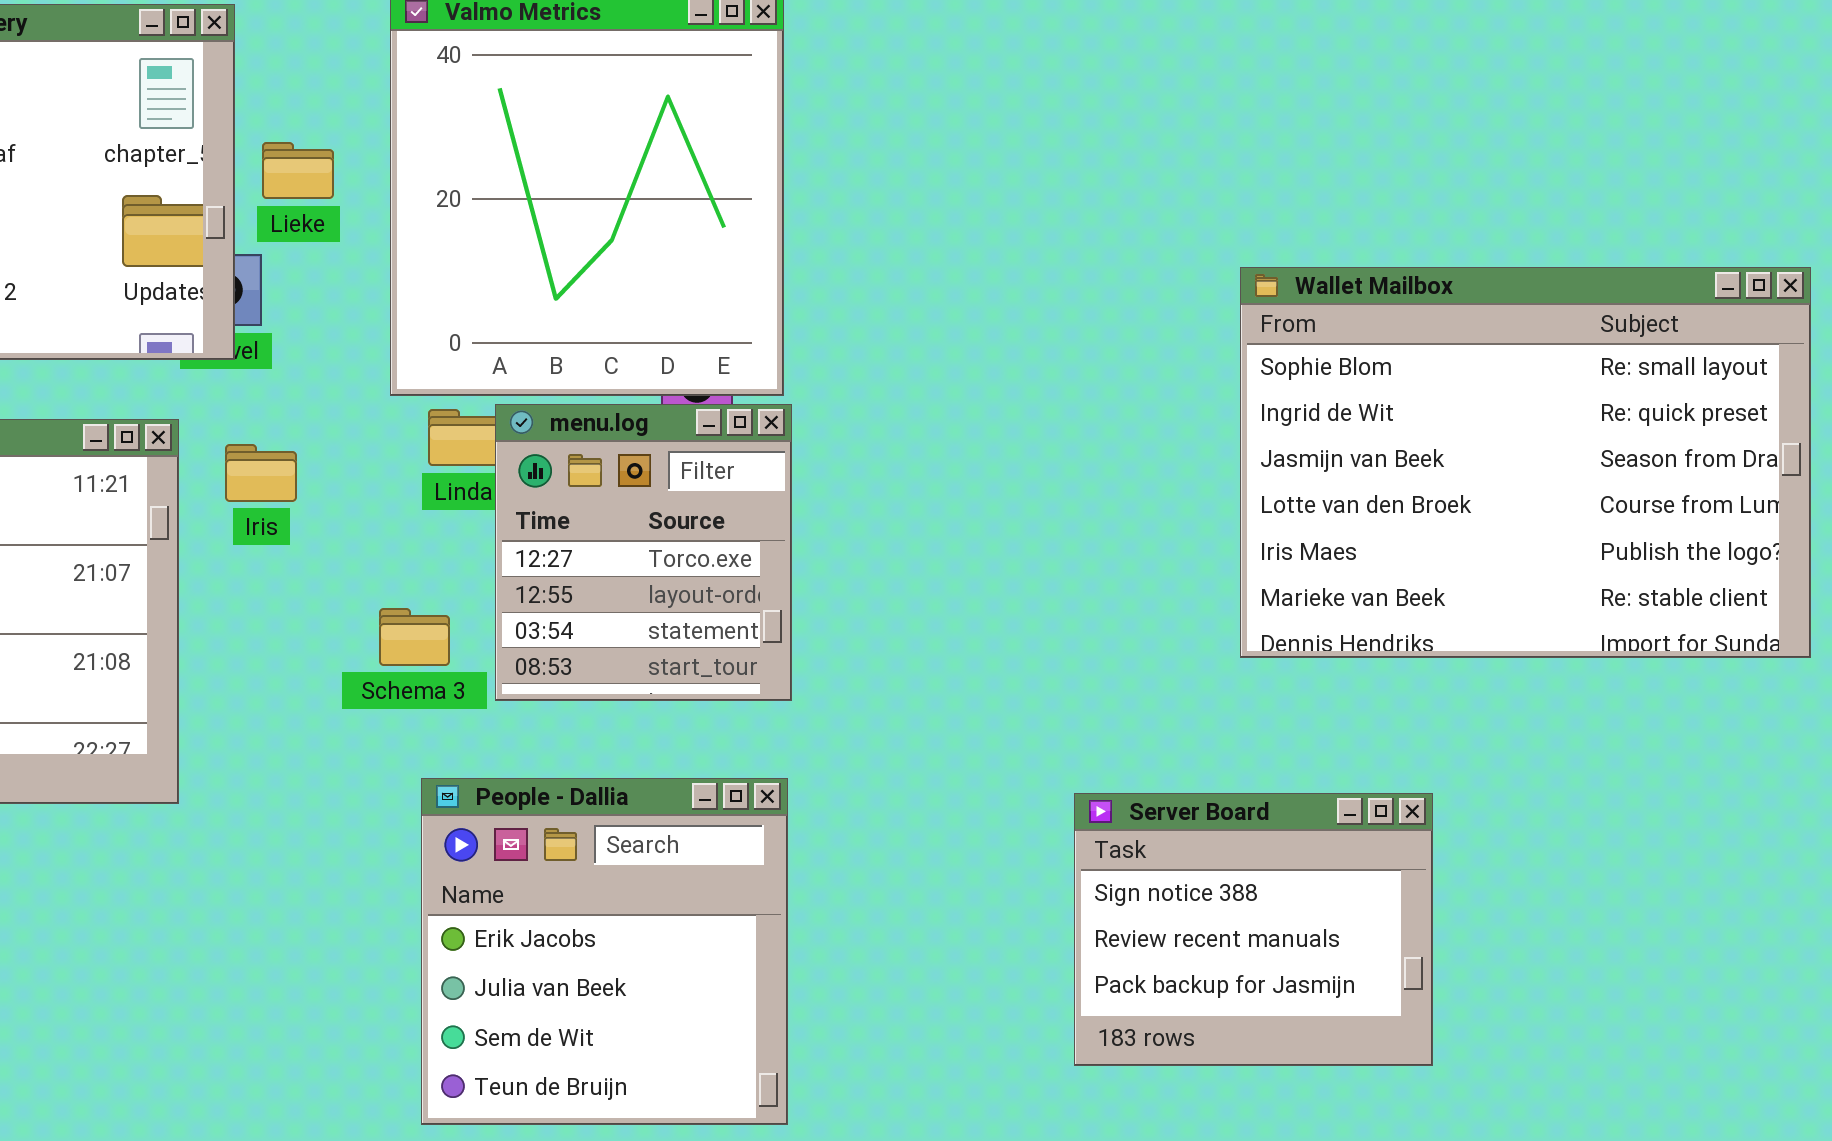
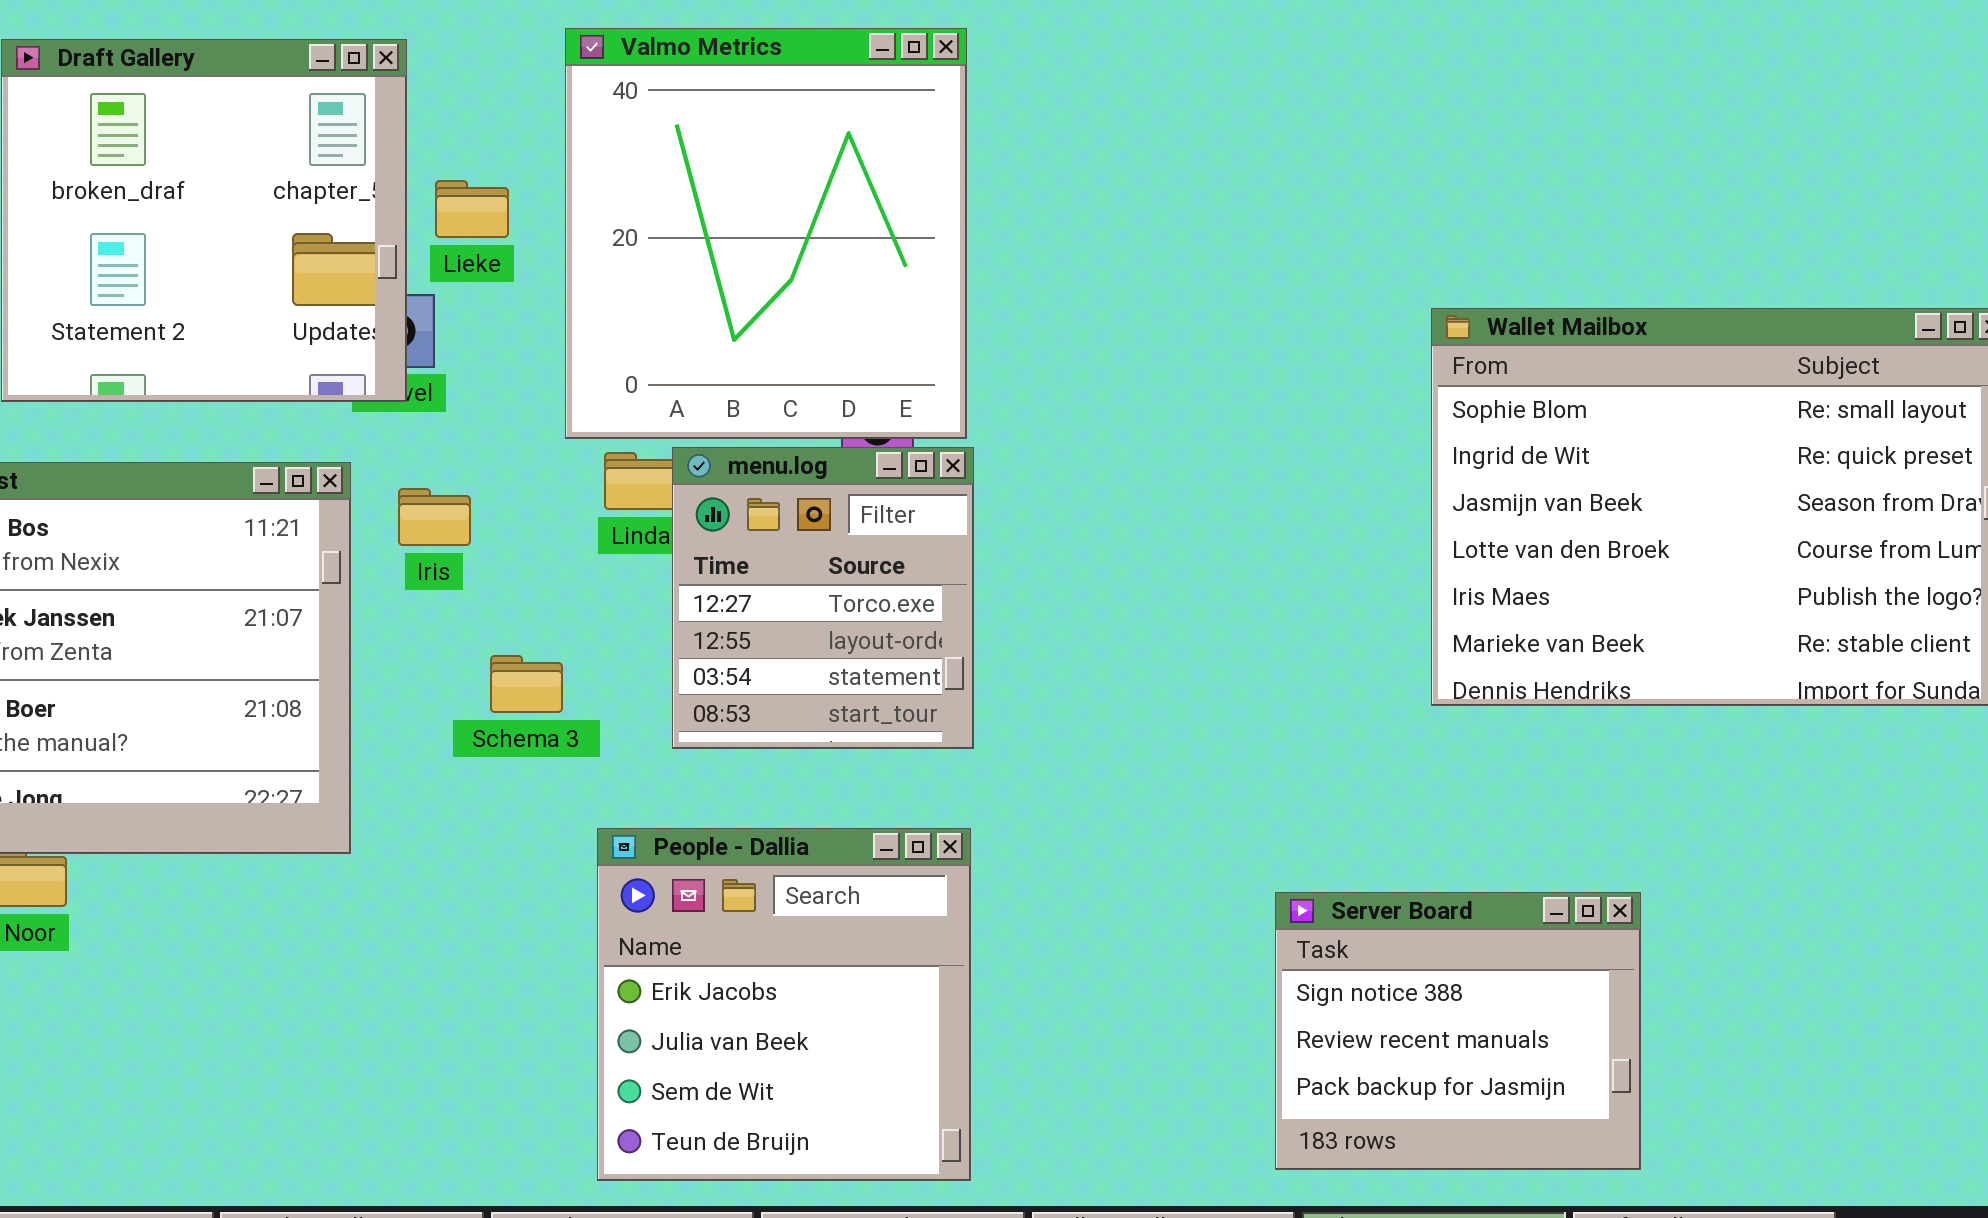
Schema 3: [379,608,450,666] -> [490,655,563,713], moved
Server Board: [1074,793,1433,1066] -> [1275,892,1641,1170], moved

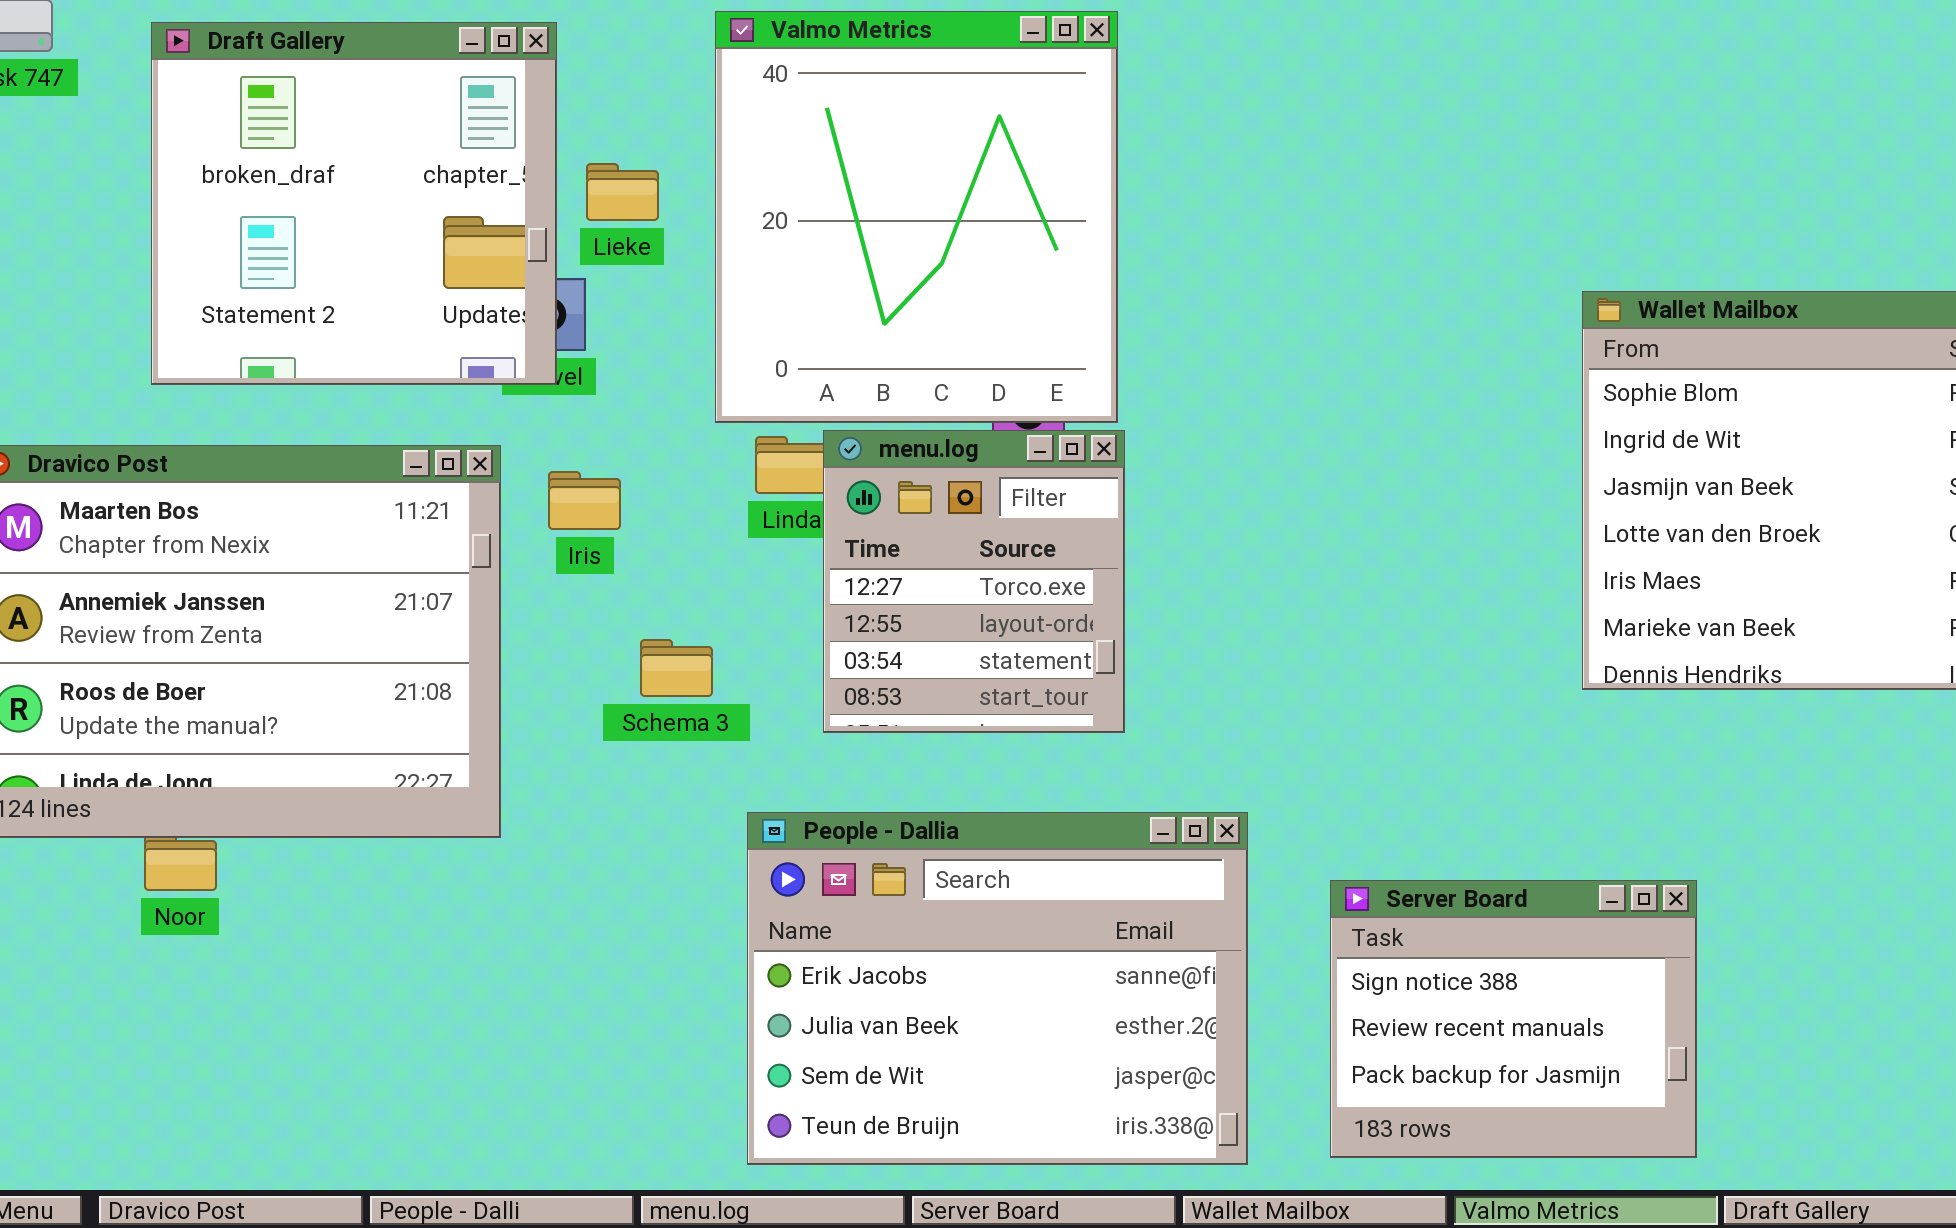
People - Dallia: [597,828,971,1181] -> [747,812,1248,1165], resized
Server Board: [1275,892,1641,1170] -> [1330,880,1697,1158], moved

